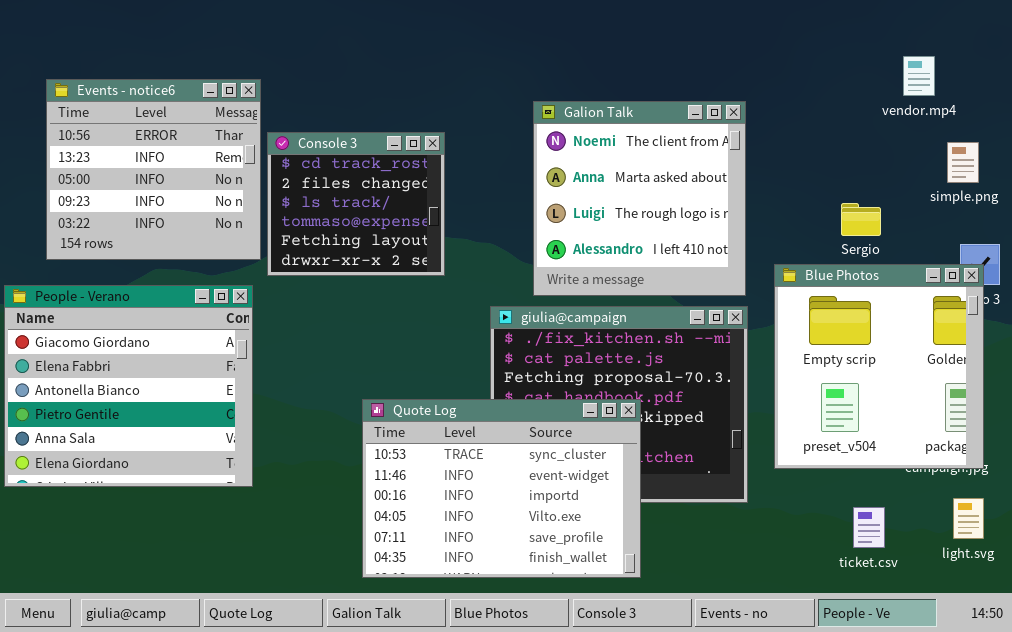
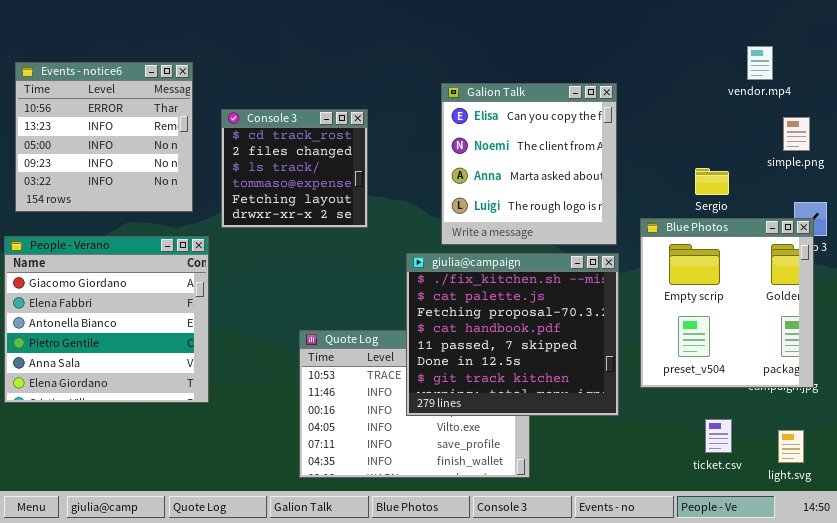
Events - notice6: [46,79,261,260] -> [15,62,193,212], moved
Galion Talk: [533,101,746,296] -> [441,83,617,245], scrolled up 1 row
giulia@campaign: [490,306,748,503] -> [406,253,619,416], raised
light.svg: [953,498,984,539] -> [778,430,804,463], moved

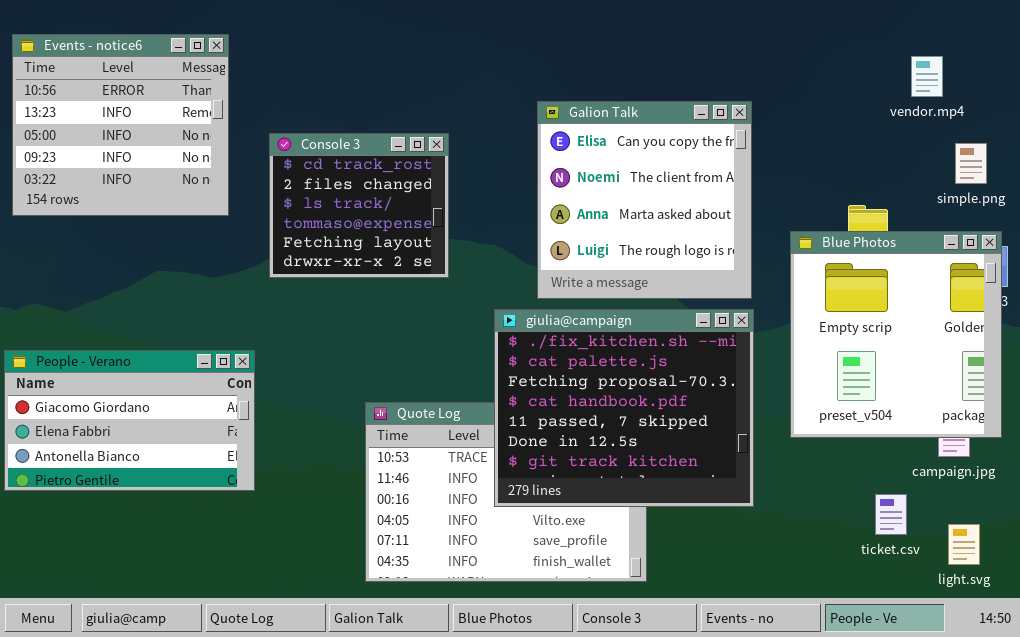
Events - notice6: [15,62,193,212] -> [12,34,229,216], moved
Blue Photos: [640,218,814,388] -> [790,231,1002,438], moved
People - Verano: [4,236,209,403] -> [4,350,255,491], resized
ticket.csv: [705,419,732,453] -> [875,494,907,535], moved

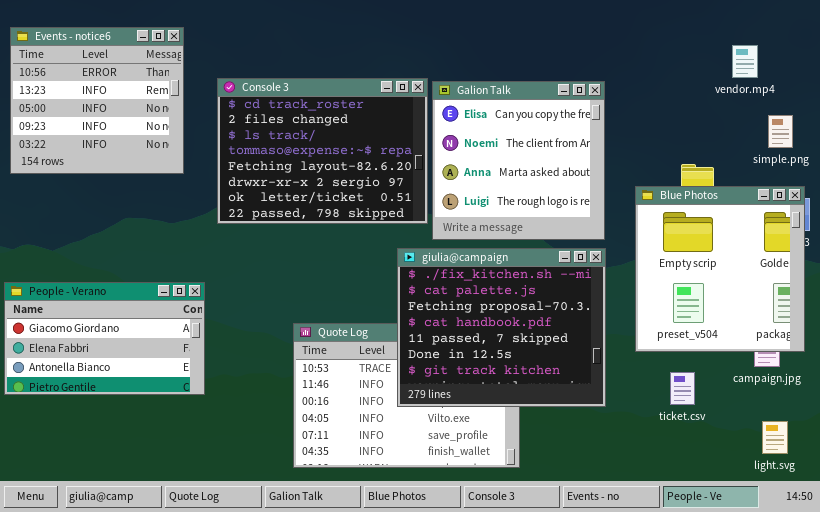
Console 3: [269,133,449,278] -> [217,78,428,224], resized
ticket.csv: [875,494,907,535] -> [670,372,695,405], moved

